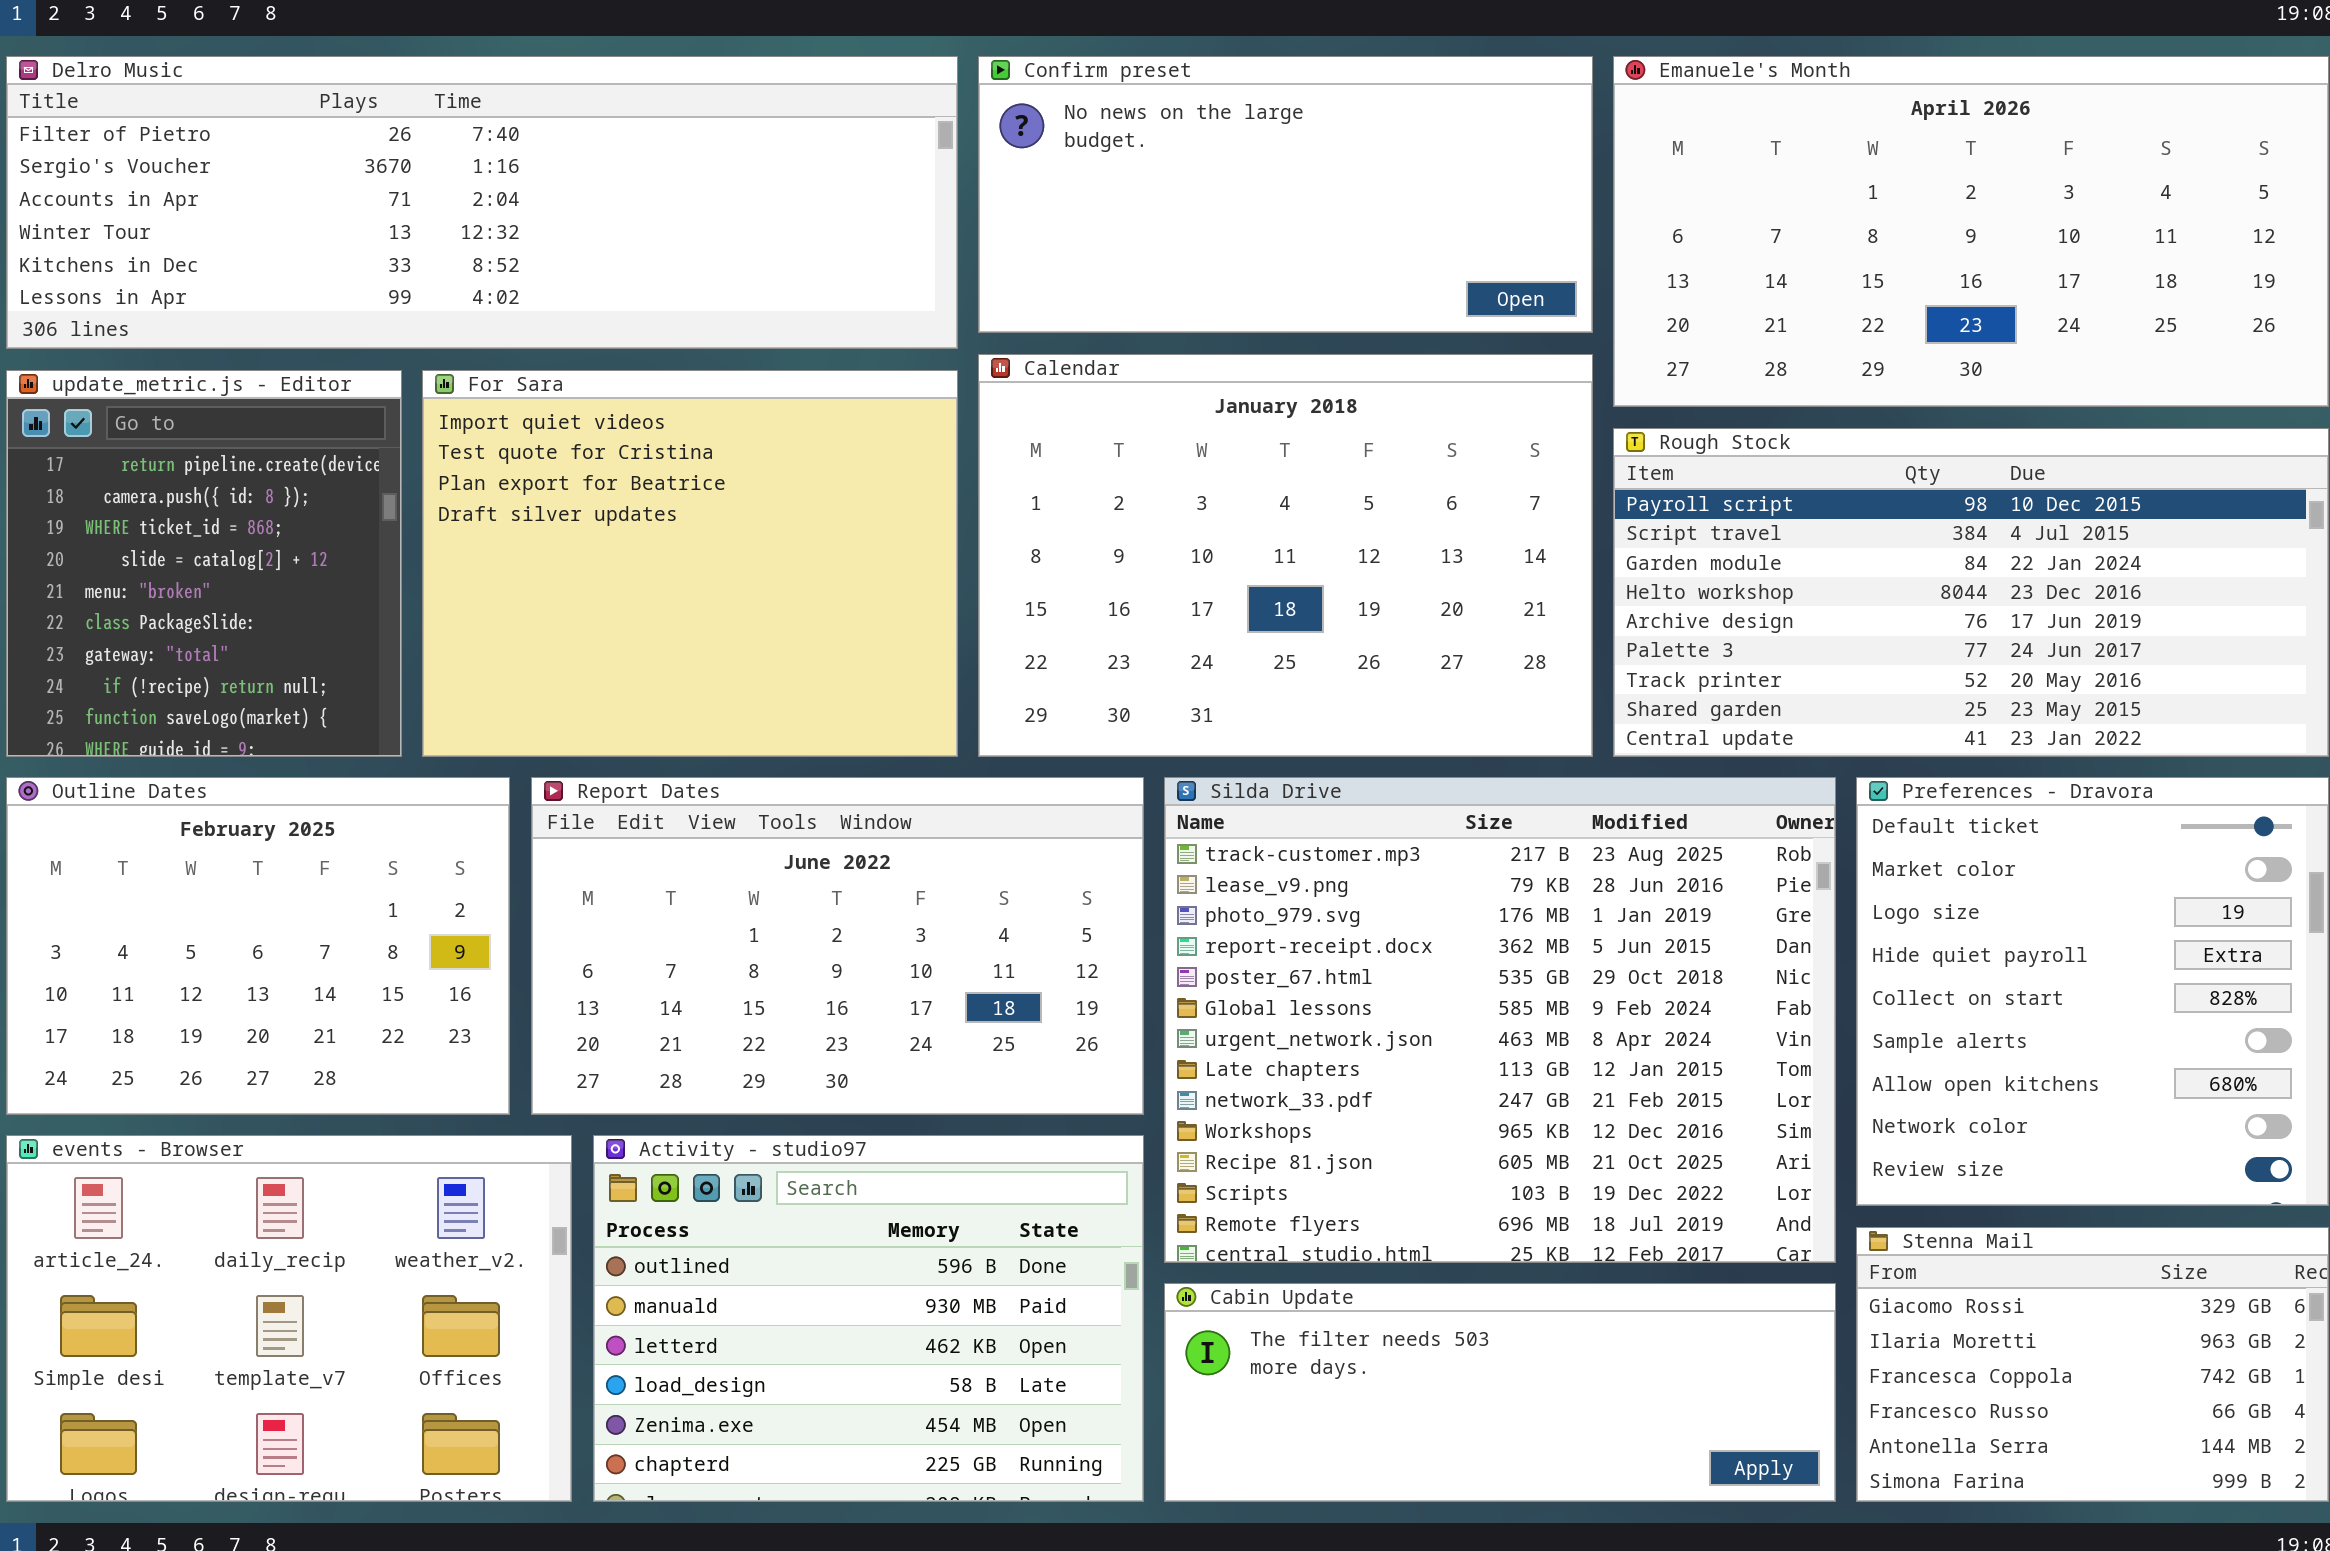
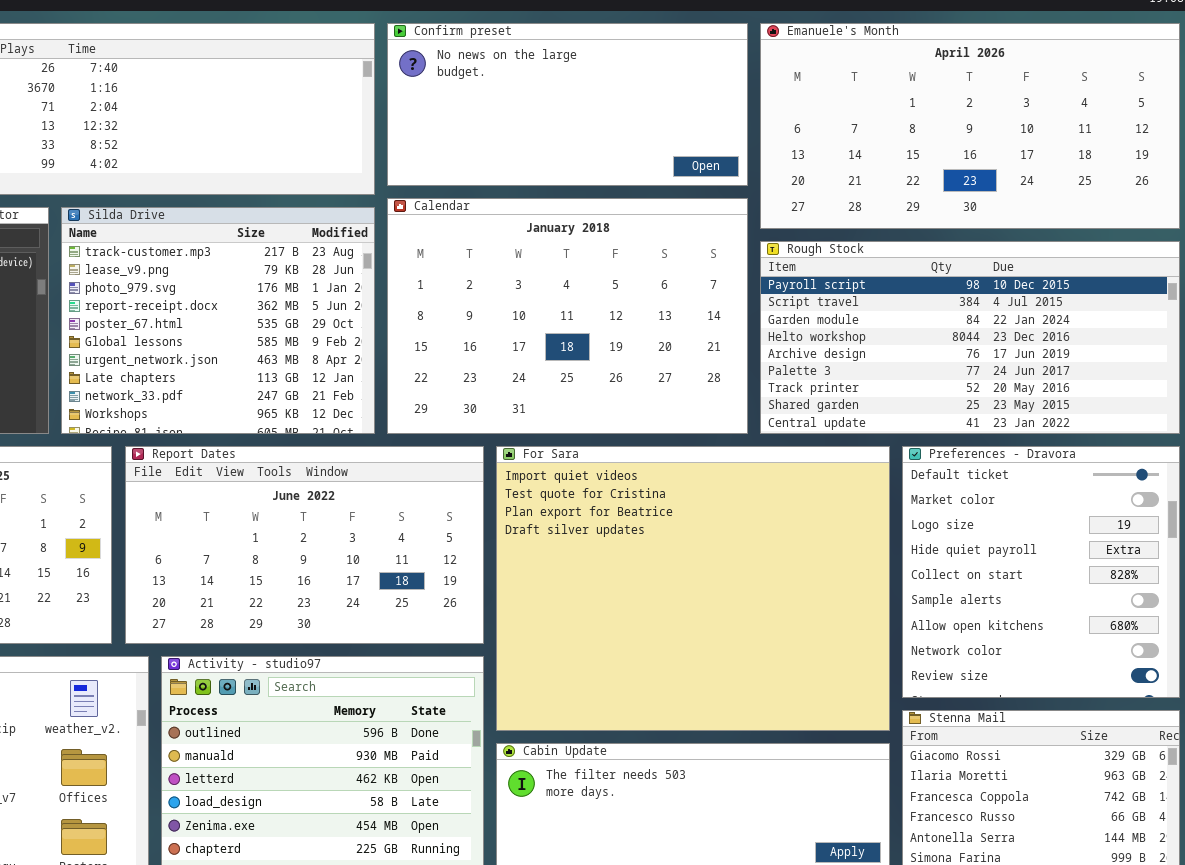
For Sara: [422,370,958,757] -> [496,446,890,731], moved, resized
Silda Drive: [1164,777,1836,1263] -> [61,207,375,434], moved, resized

